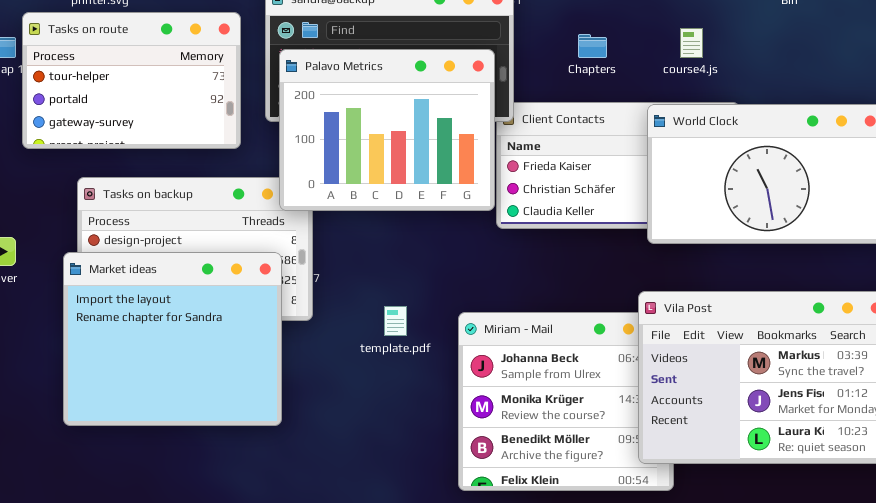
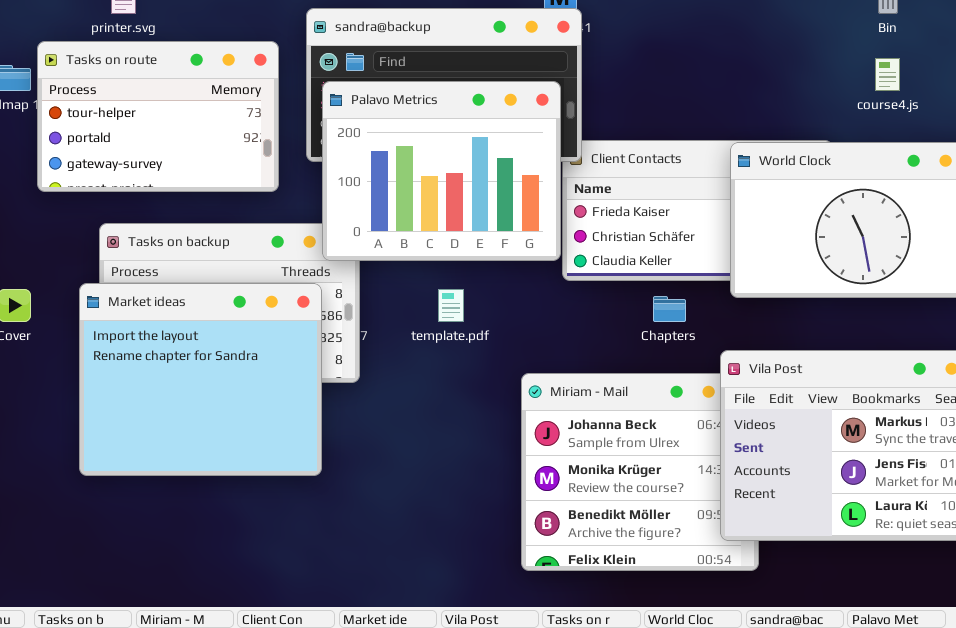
course4.js: [680,28,703,58] -> [875,58,900,91], moved
Chapters: [578,34,607,58] -> [653,296,686,322], moved
Market ideas: [63,252,282,426] -> [79,283,322,476], moved
template.pdf: [384,306,407,336] -> [438,289,464,322], moved

